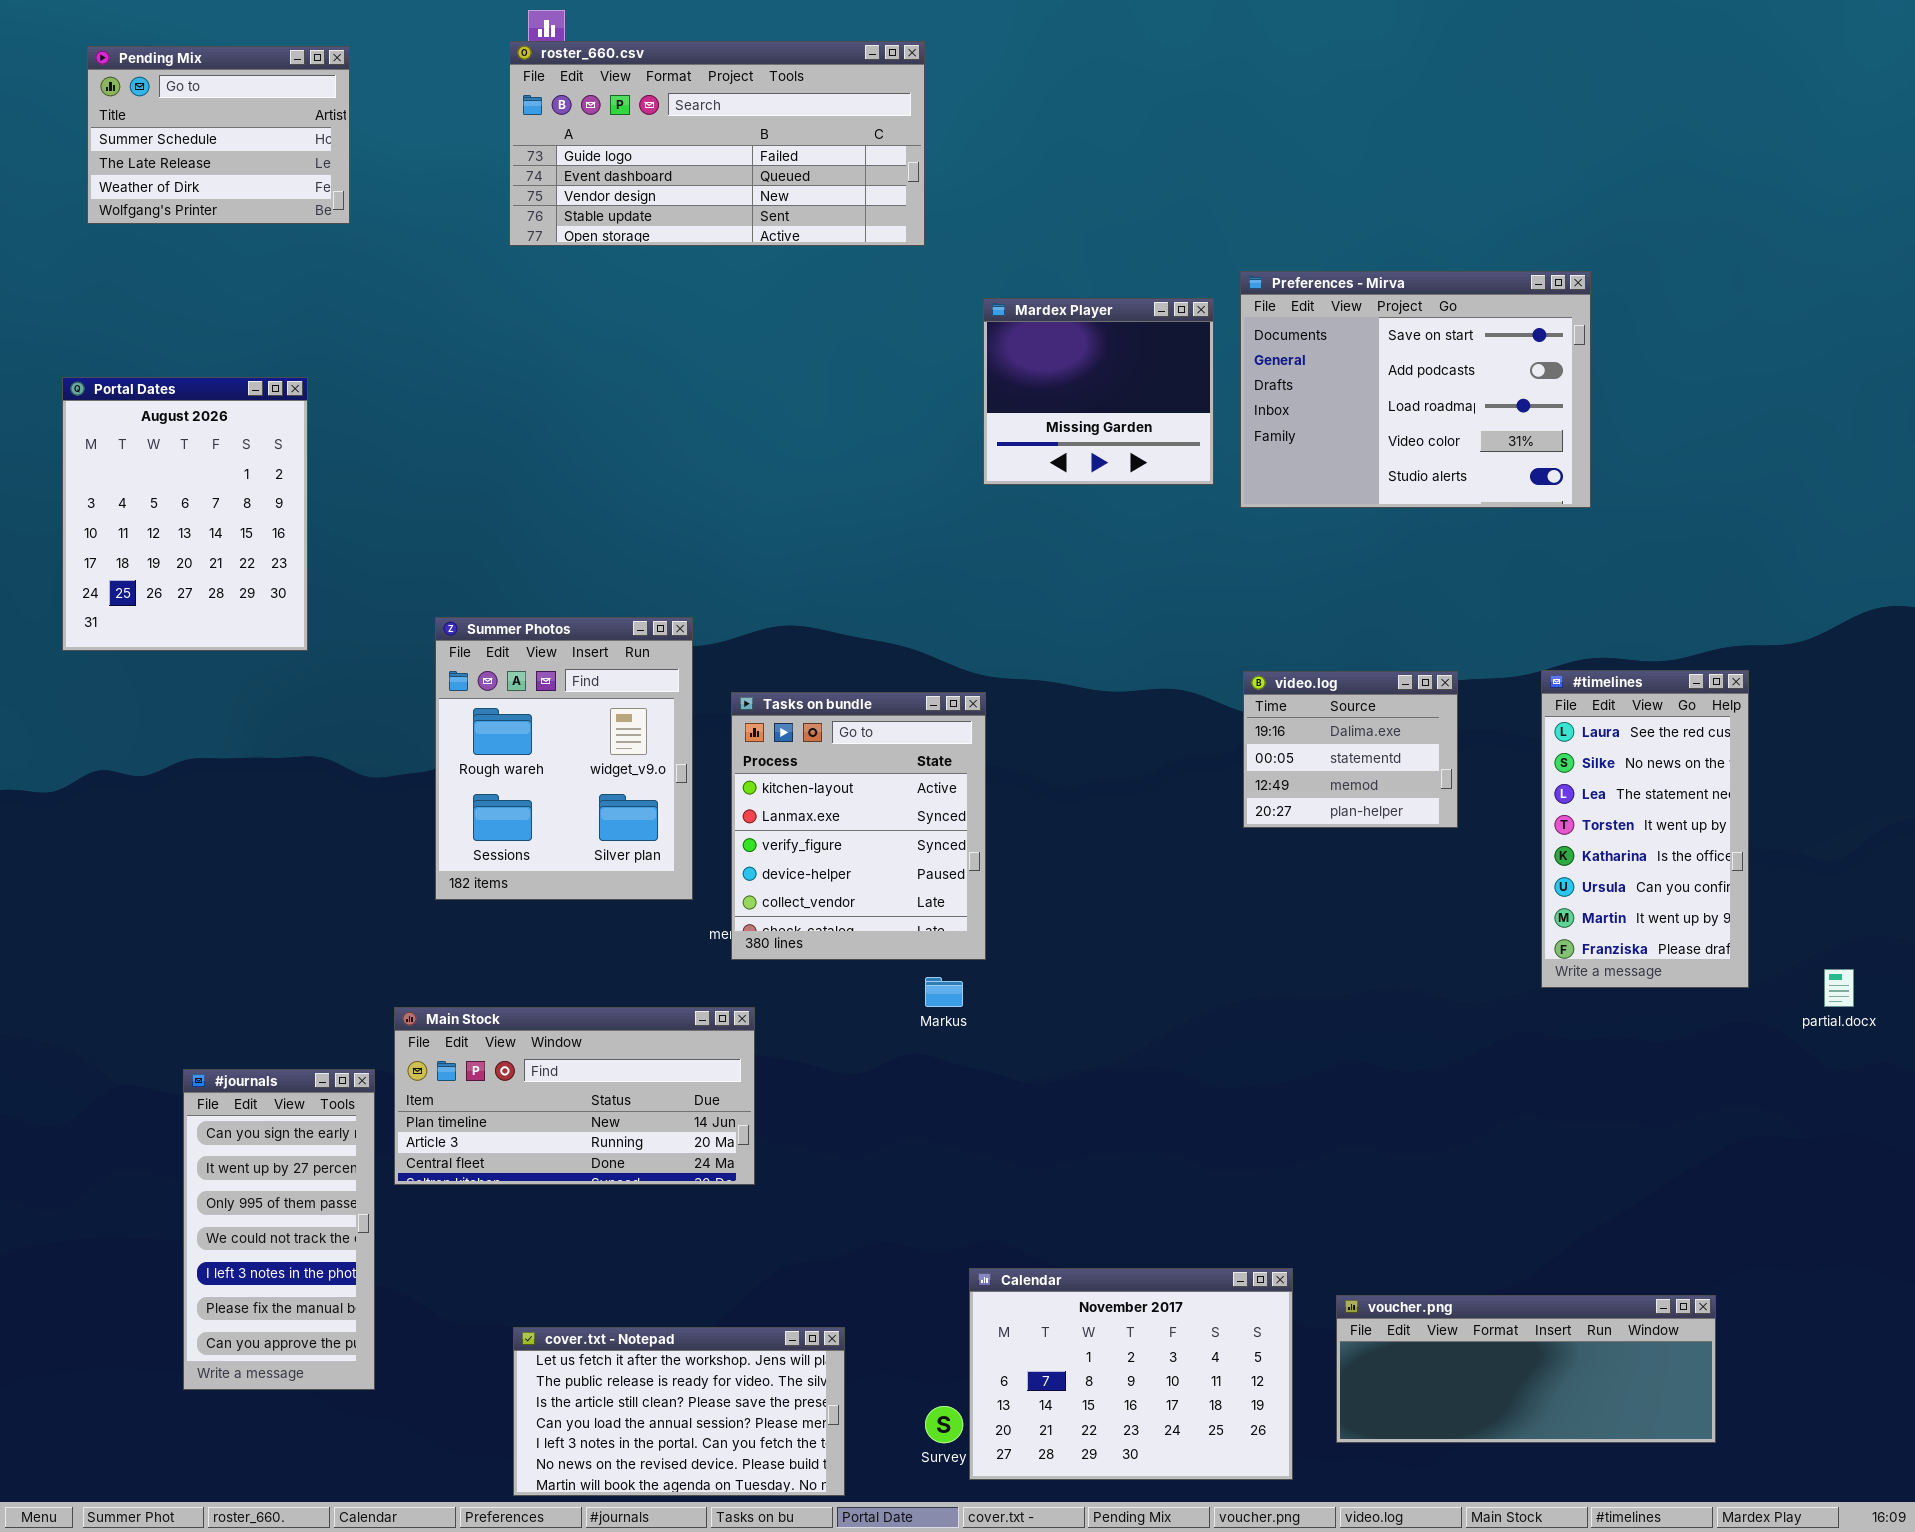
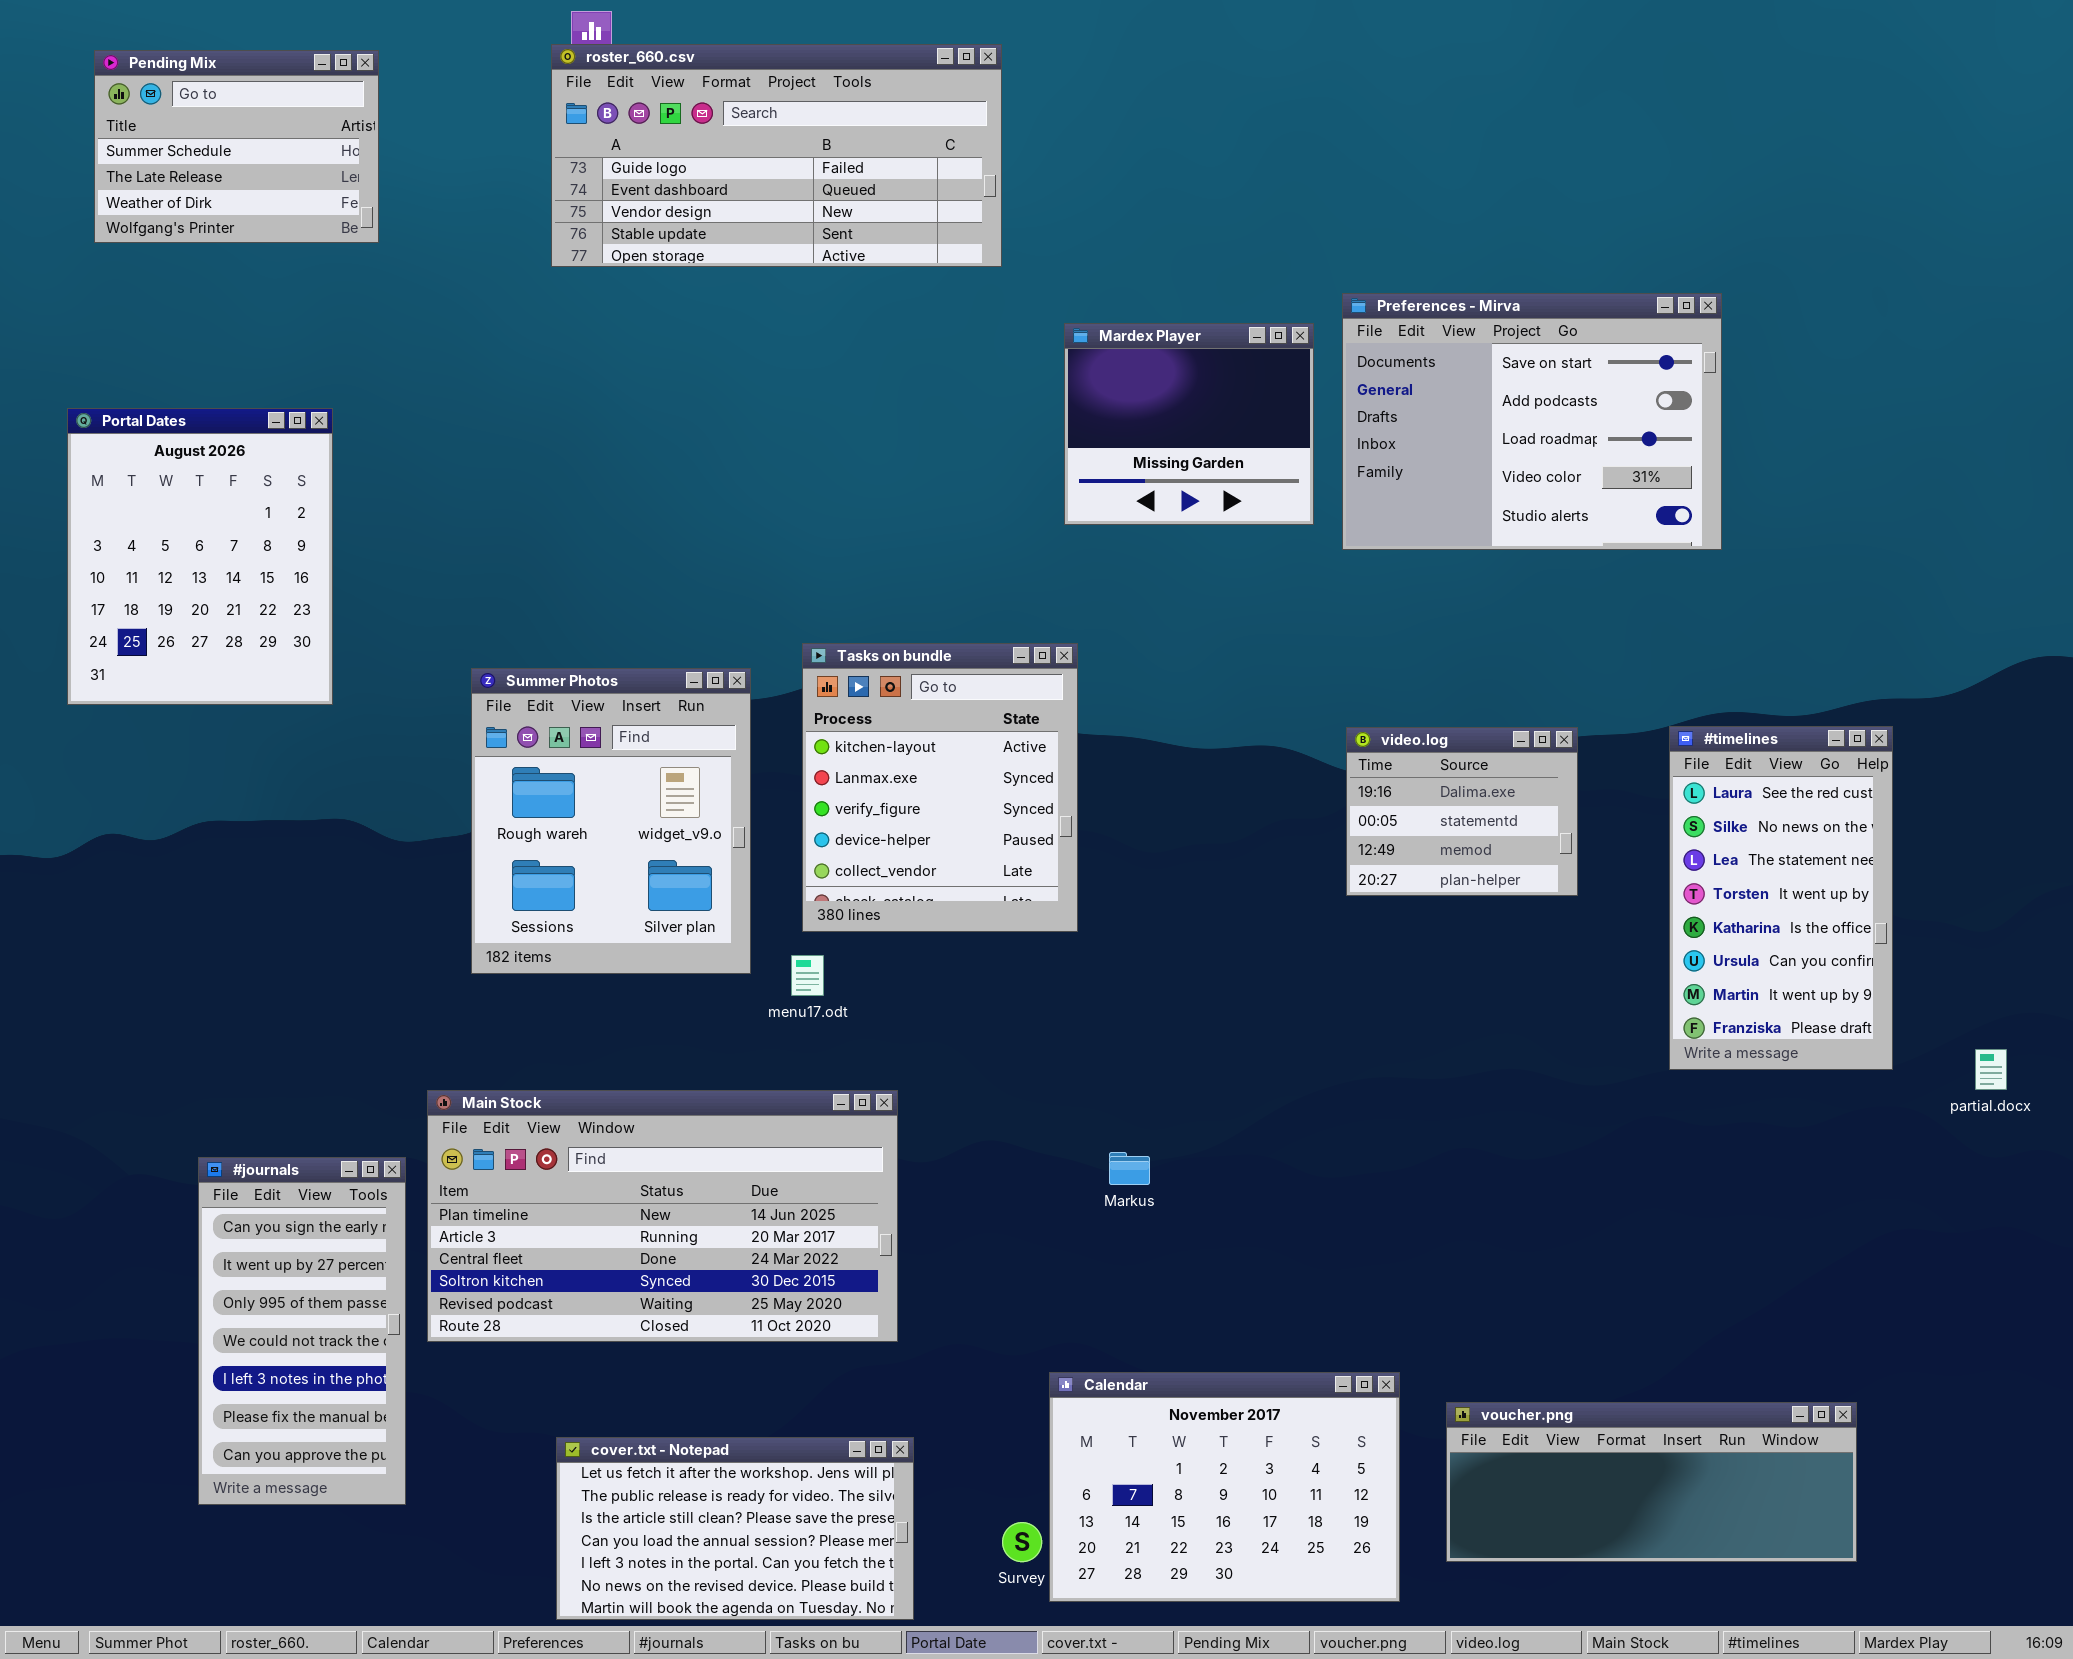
Tasks on bundle: [731,692,986,960] -> [802,643,1078,932], moved
Markus: [925,977,963,1007] -> [1109,1152,1150,1185], moved
Main Stock: [394,1007,755,1185] -> [427,1090,898,1342], resized

